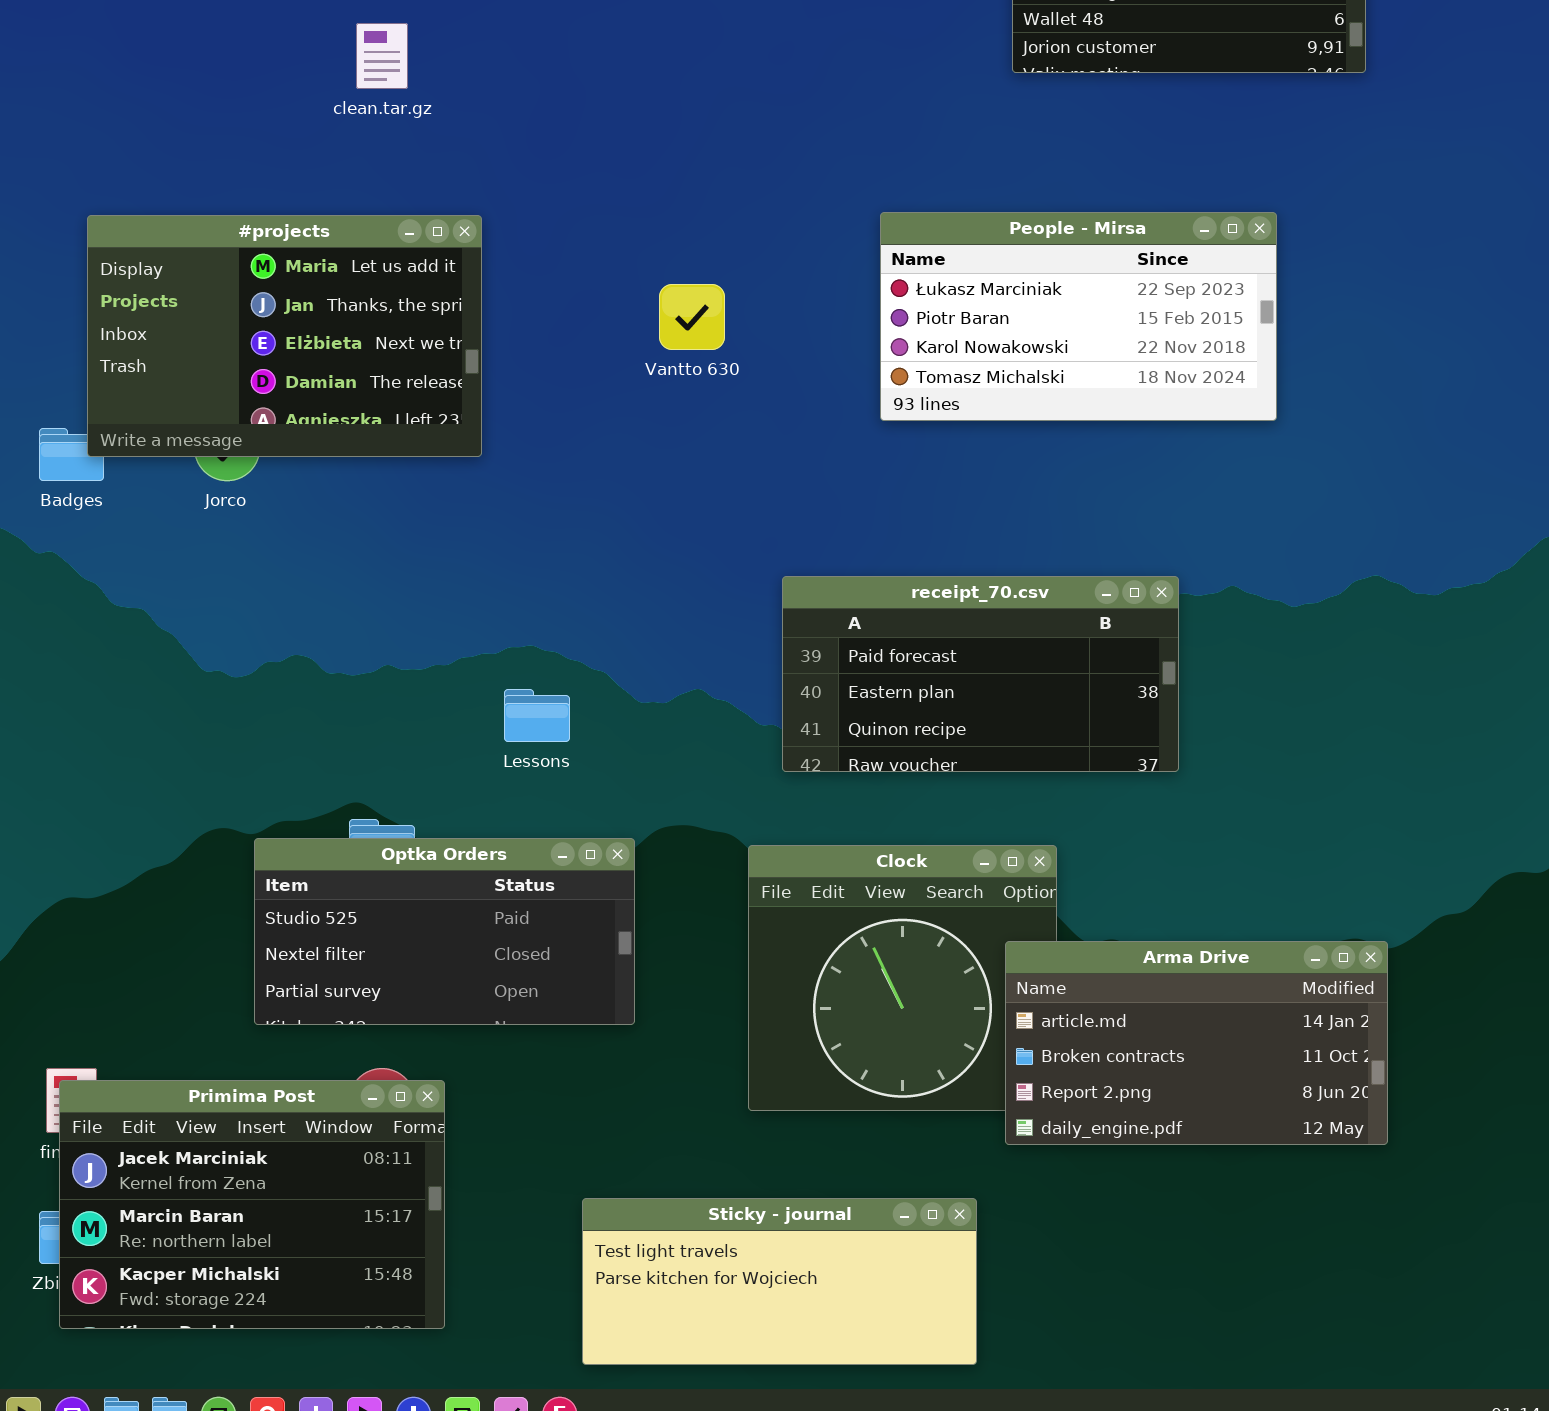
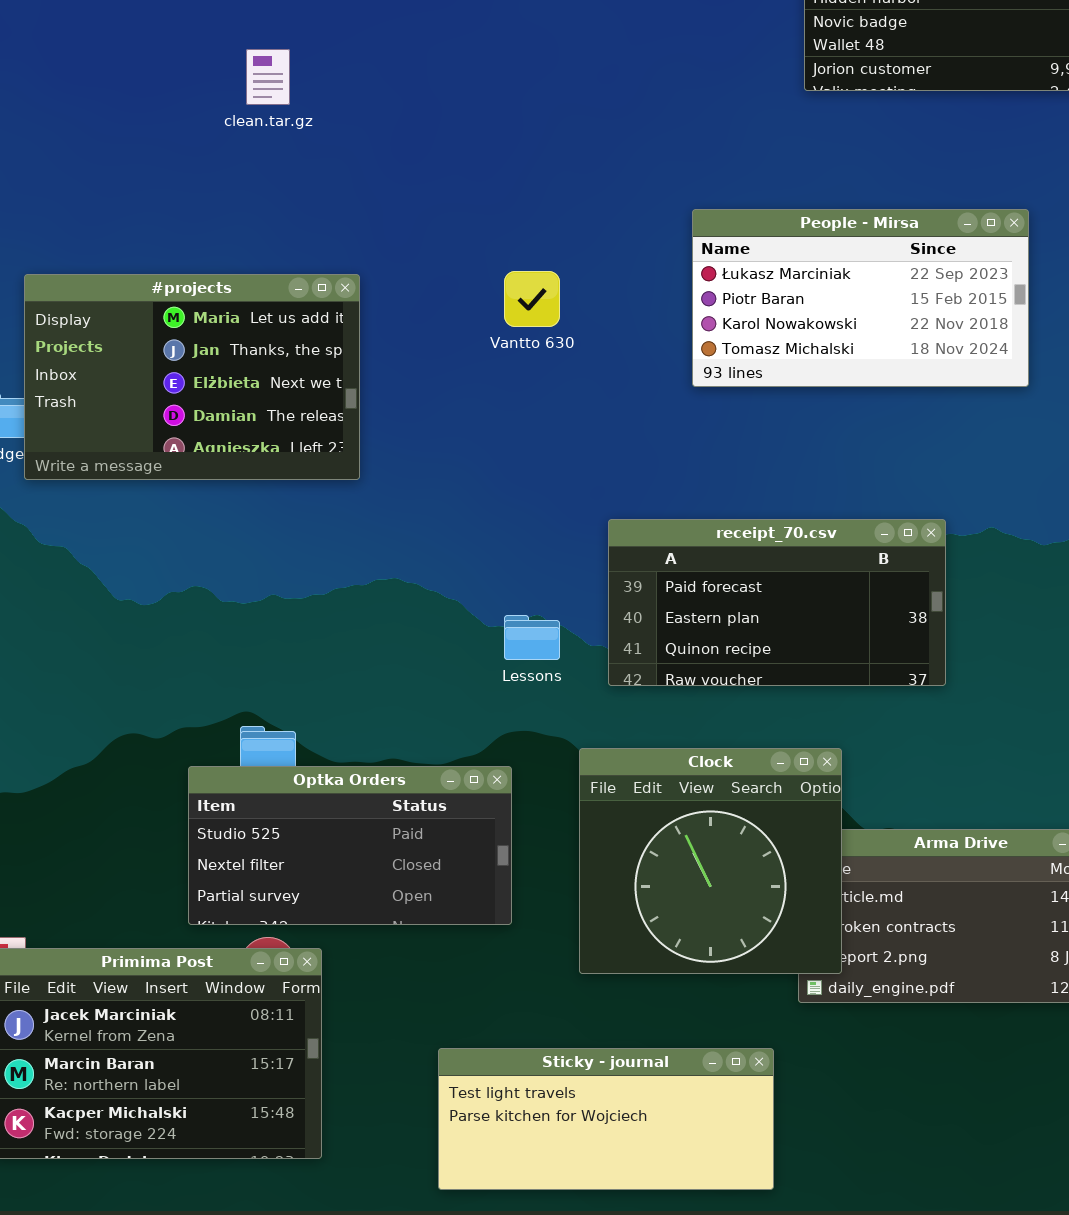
#projects: [87,215,482,457] -> [24,274,360,480], moved
Lessons: [504,689,570,742] -> [504,615,560,660], moved
Optka Orders: [254,838,635,1025] -> [188,766,512,925], moved
Clock: [748,845,1057,1111] -> [579,748,842,974], raised

